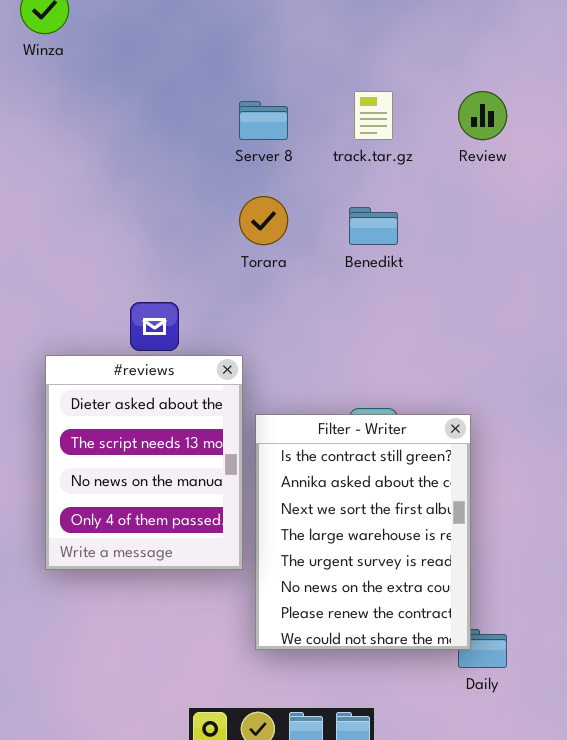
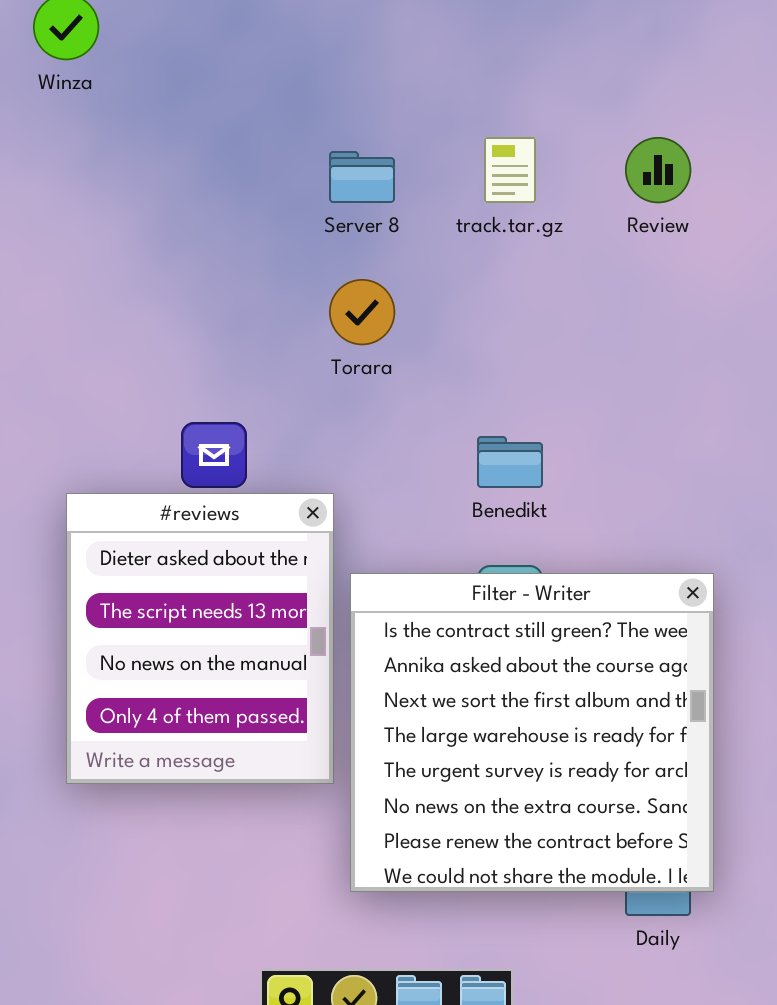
Benedikt: [349,207,398,245] -> [477,436,543,488], moved
Filter - Writer: [255,414,471,650] -> [350,573,714,892], resized

